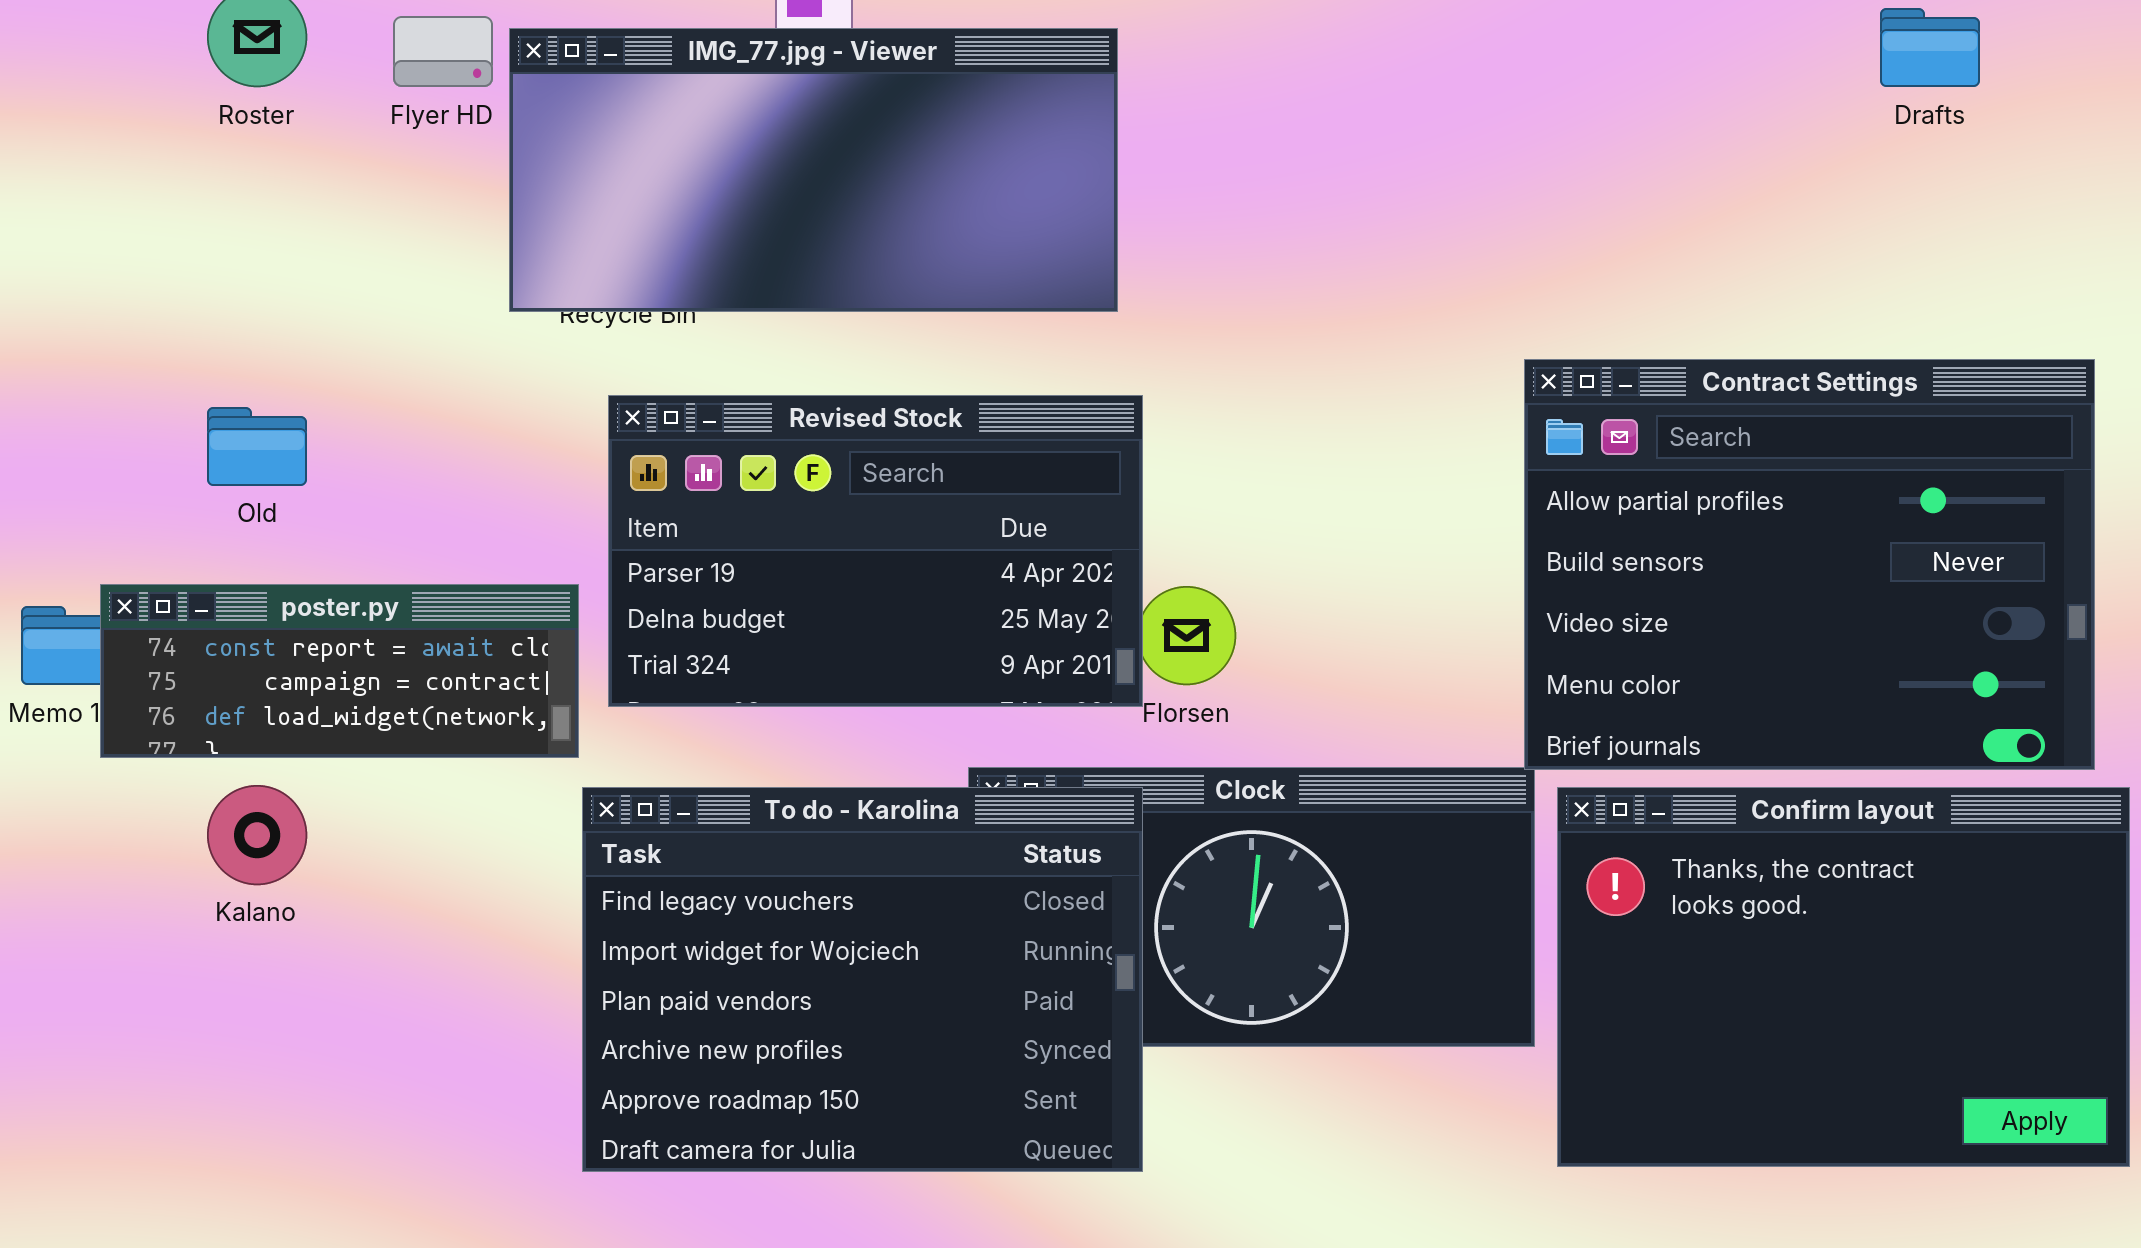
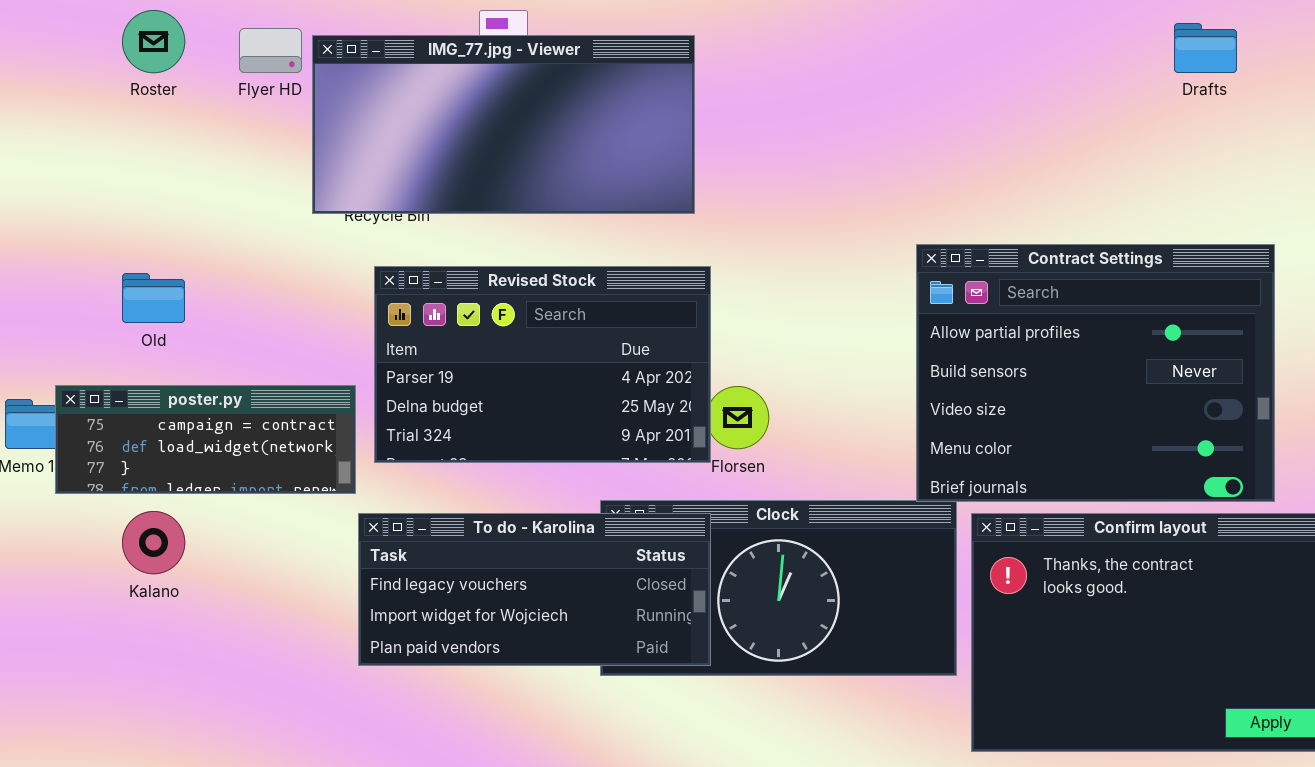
Contract Settings: [1524,359,2095,770] -> [916,244,1275,502], moved
poster.py: [100,584,579,758] -> [55,385,356,494], scrolled down 1 row
To do - Karolina: [582,787,1143,1172] -> [358,513,711,666], resized

